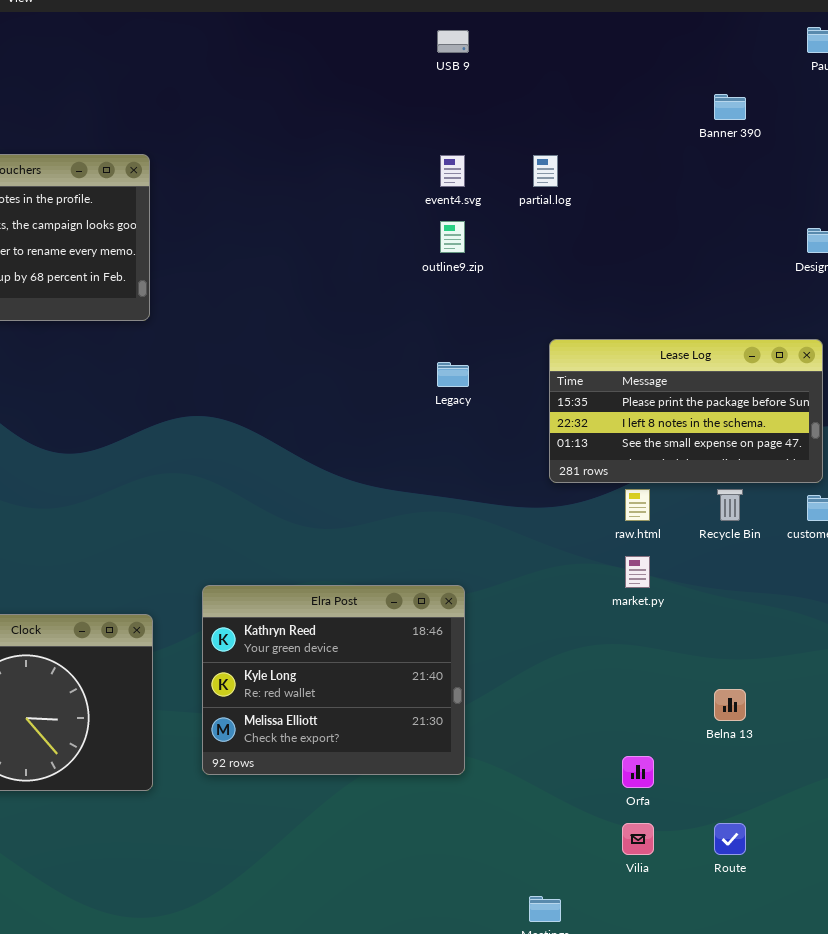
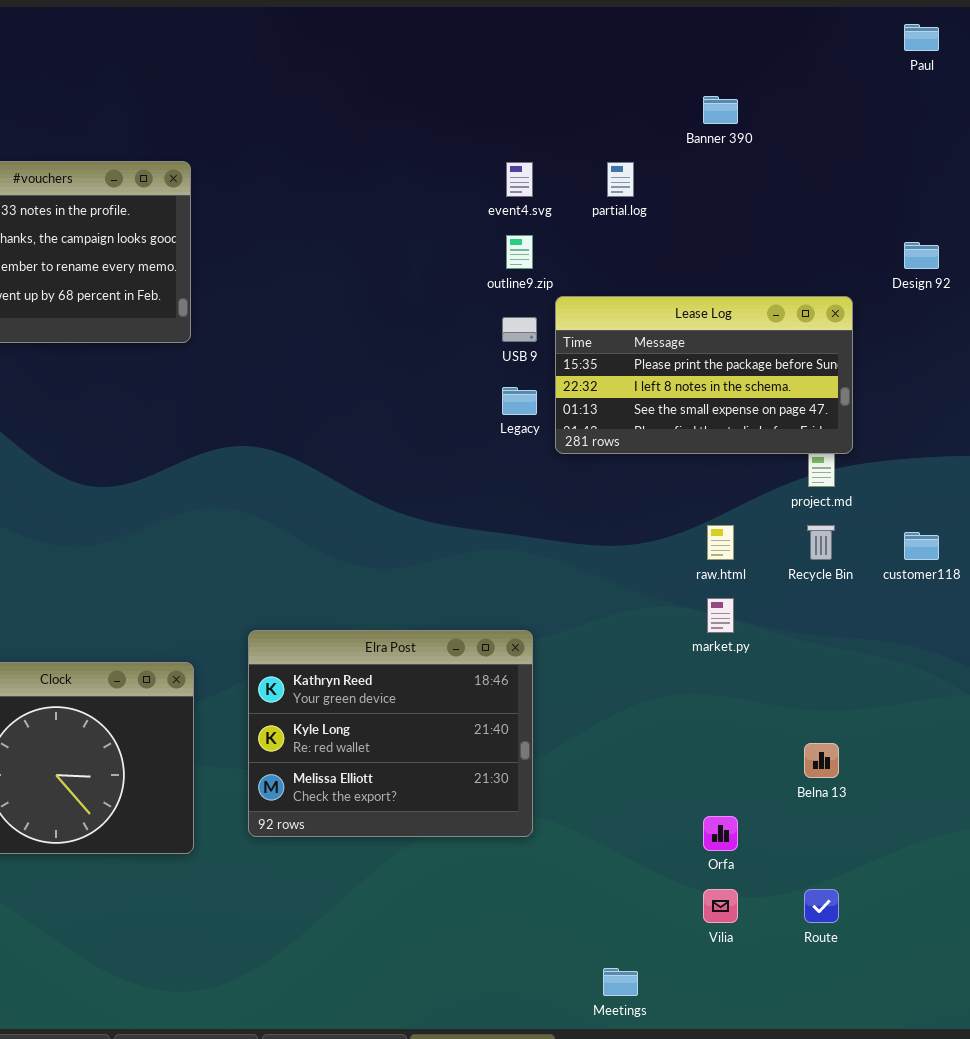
USB 9: [437,30,469,53] -> [502,317,537,342], moved
Banner 390: [714,94,746,120] -> [703,96,738,124], moved
Lease Log: [549,339,823,483] -> [555,296,853,454], moved

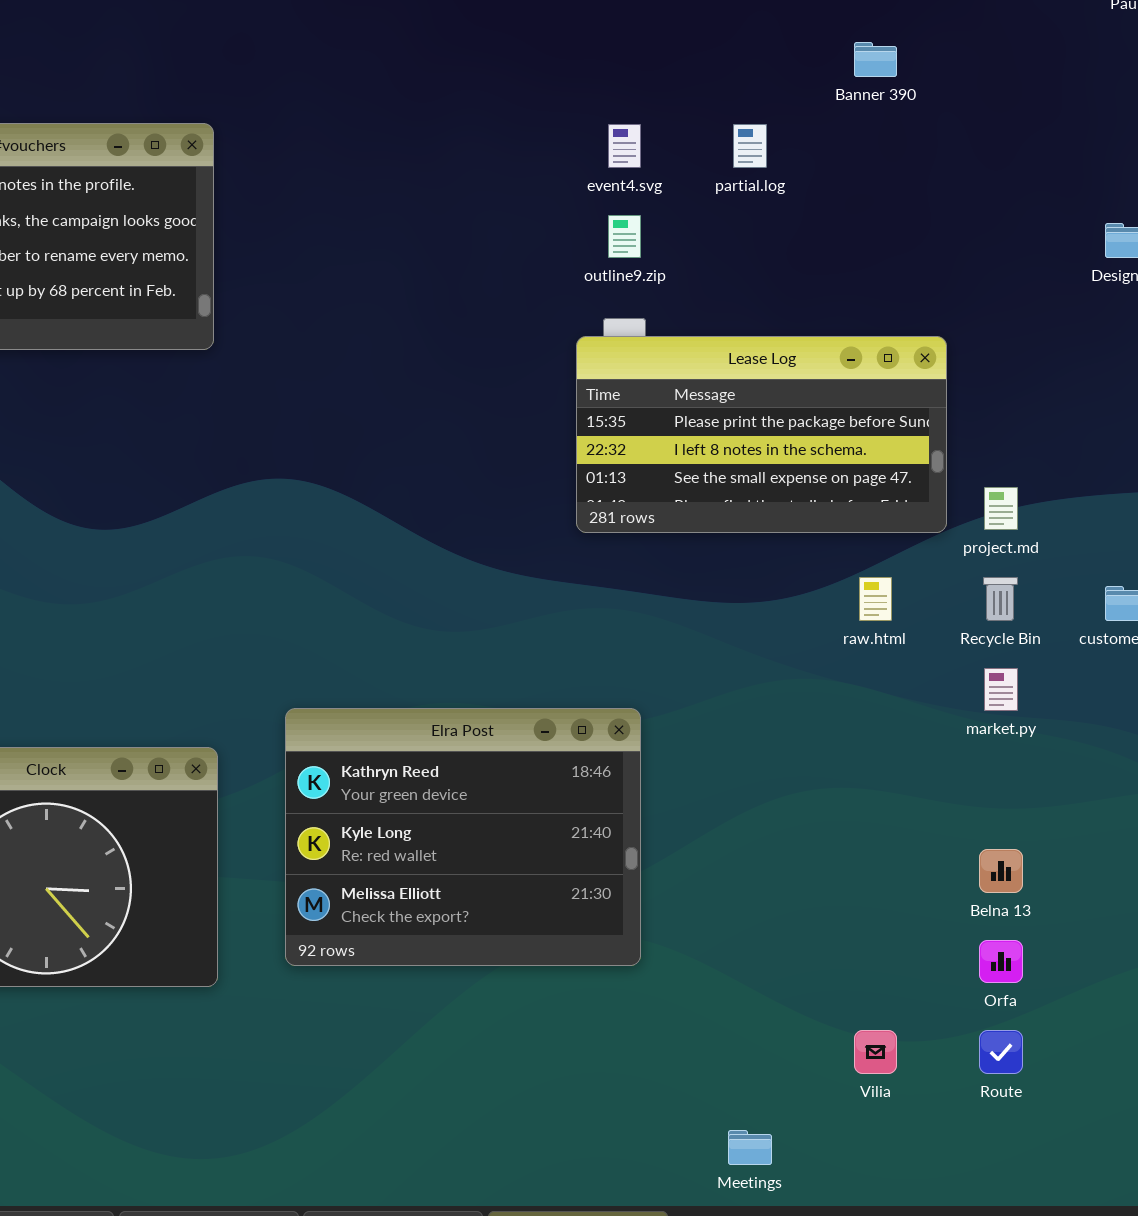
Lease Log: [555,296,853,454] -> [576,336,947,533], moved
market.py: [707,598,734,633] -> [984,668,1018,711], moved
Orfa: [703,816,738,851] -> [979,940,1023,983], moved

